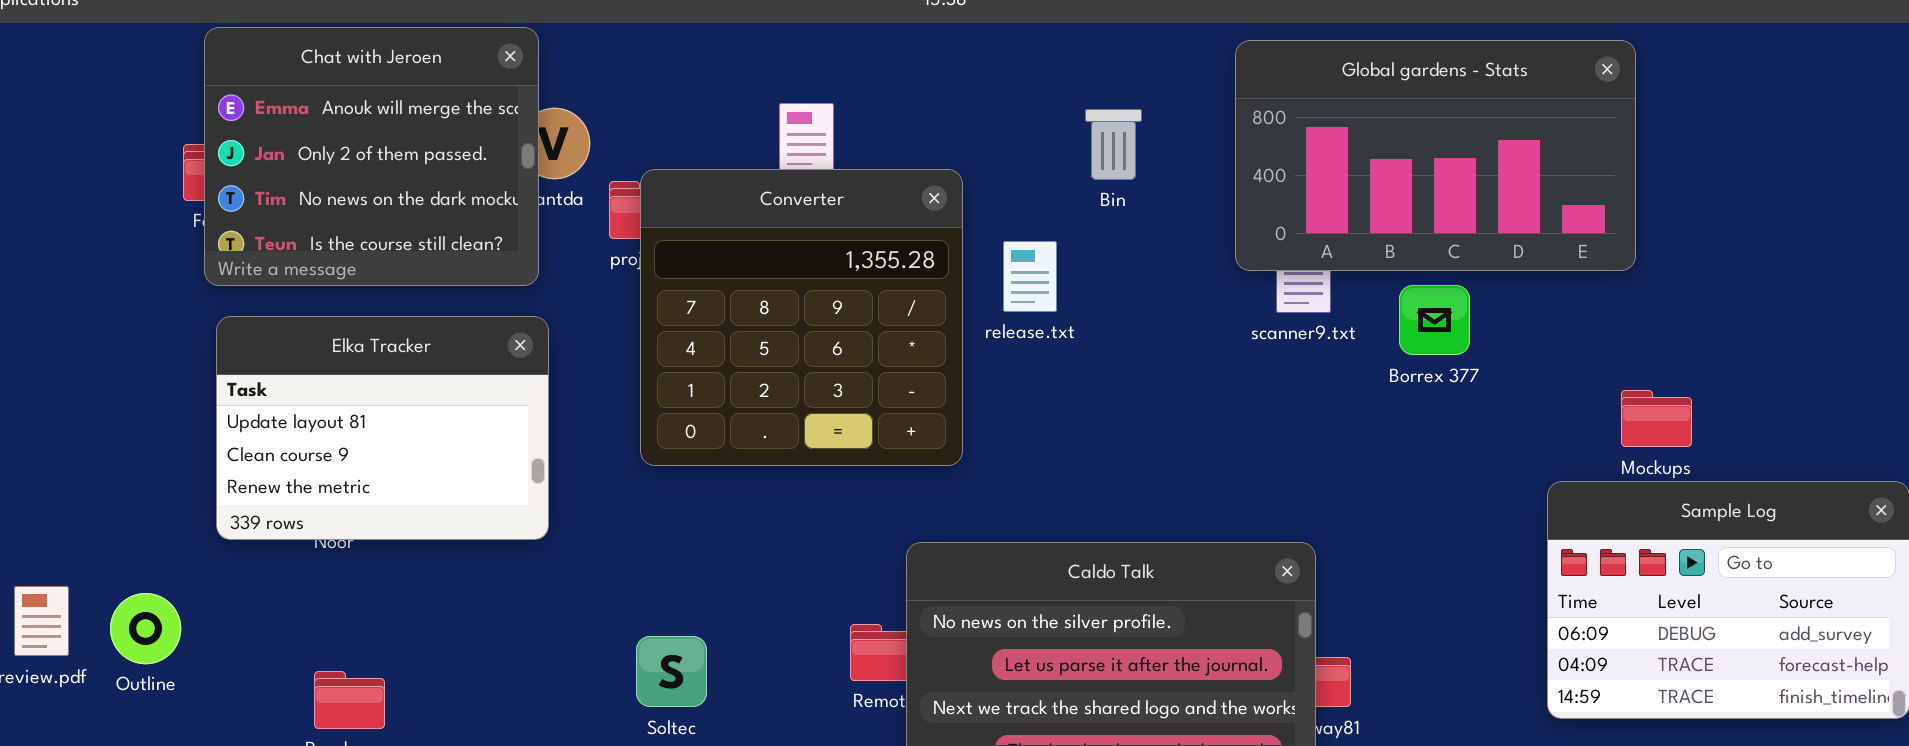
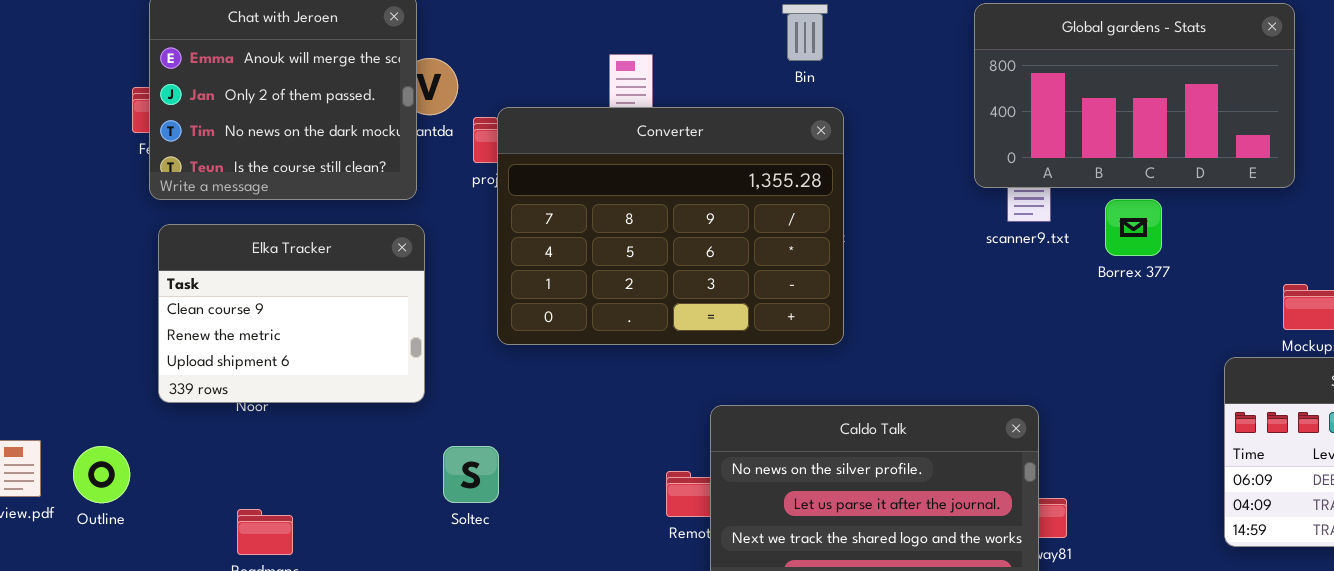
Bin: [1085,109,1142,180] -> [782,4,828,61], moved
Converter: [640,169,963,466] -> [497,107,844,345], resized
Elka Tracker: [216,316,549,540] -> [158,224,425,403], scrolled down 1 row
Soltec: [636,636,707,707] -> [443,446,499,503], moved

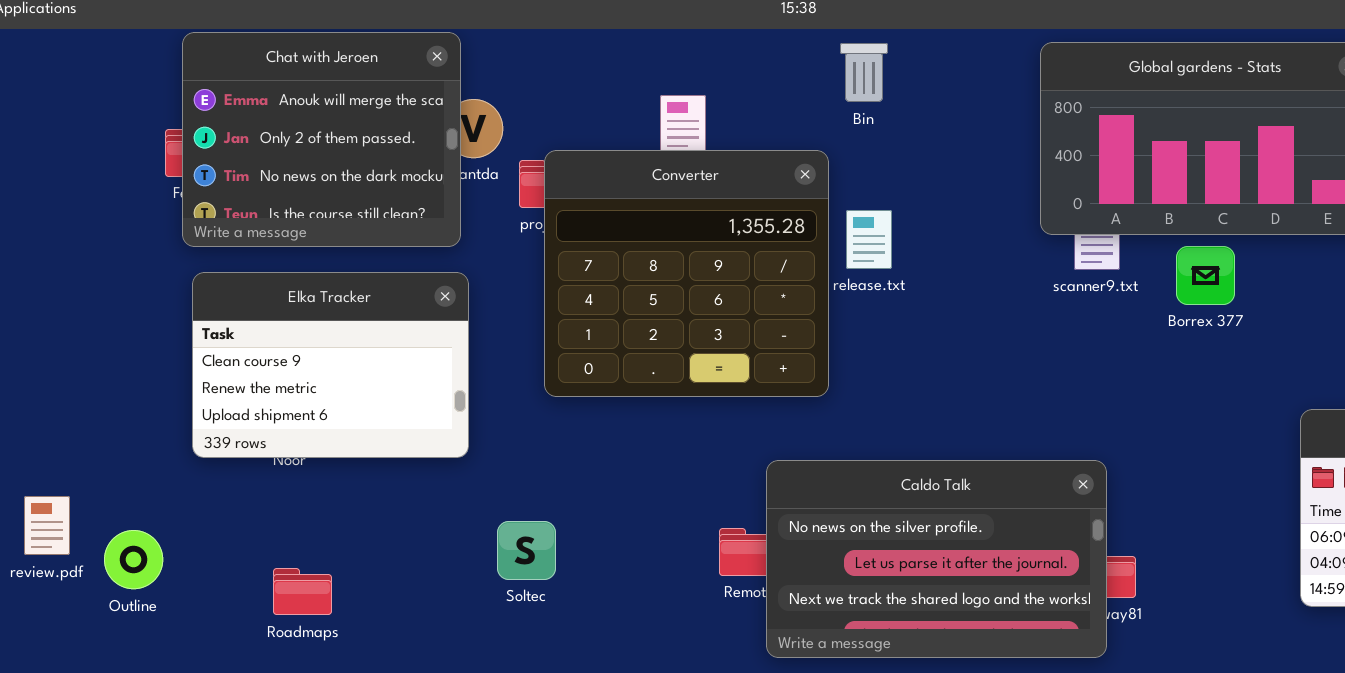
Converter: [497,107,844,345] -> [544,150,829,397], resized
Outline: [73,446,130,503] -> [104,530,163,589], moved
Soltec: [443,446,499,503] -> [497,521,556,580], moved

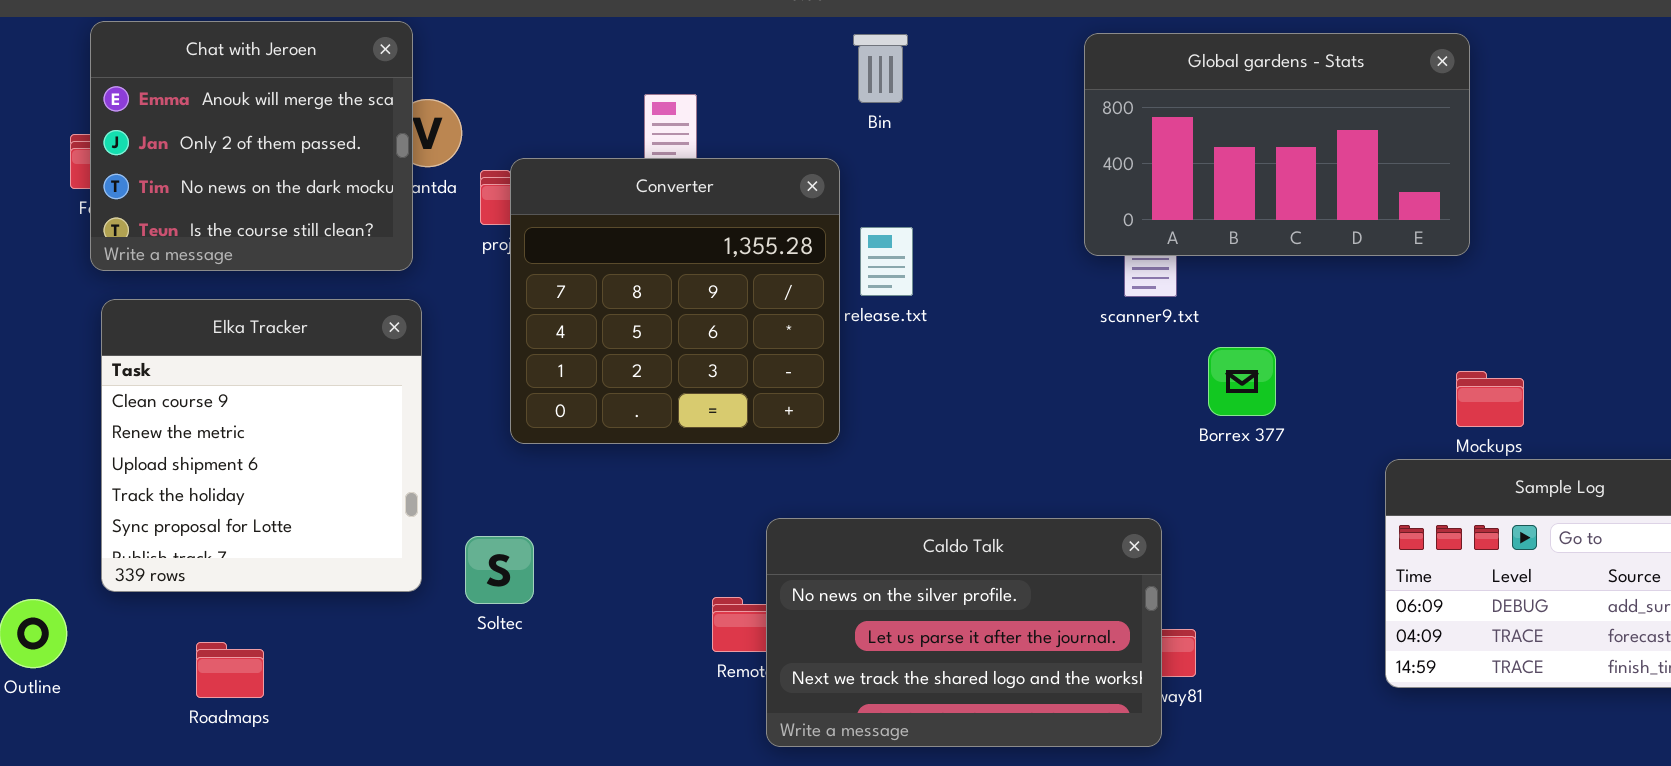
Borrex 377: [1176,246,1235,305] -> [1208,347,1276,416], moved
Elka Tracker: [192,272,469,458] -> [101,299,422,592], resized
Soltec: [497,521,556,580] -> [465,536,534,604], moved

